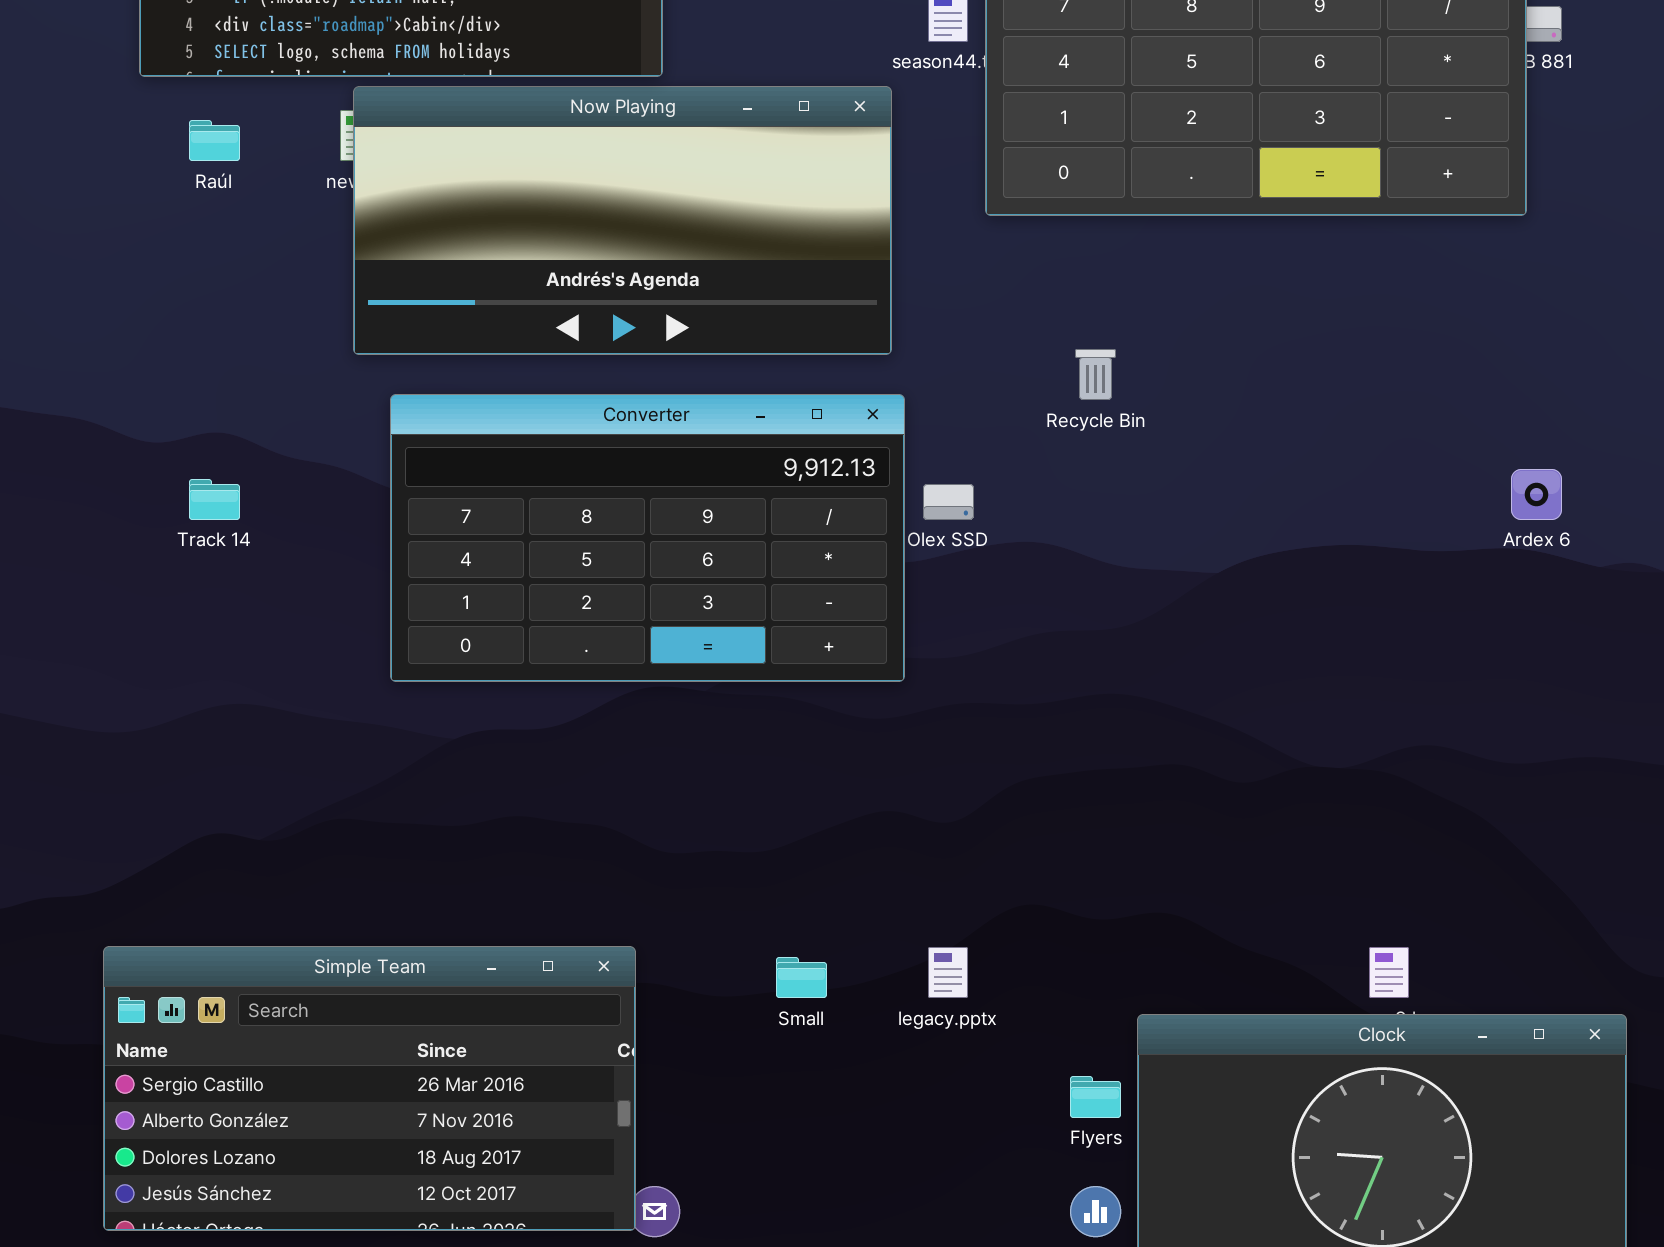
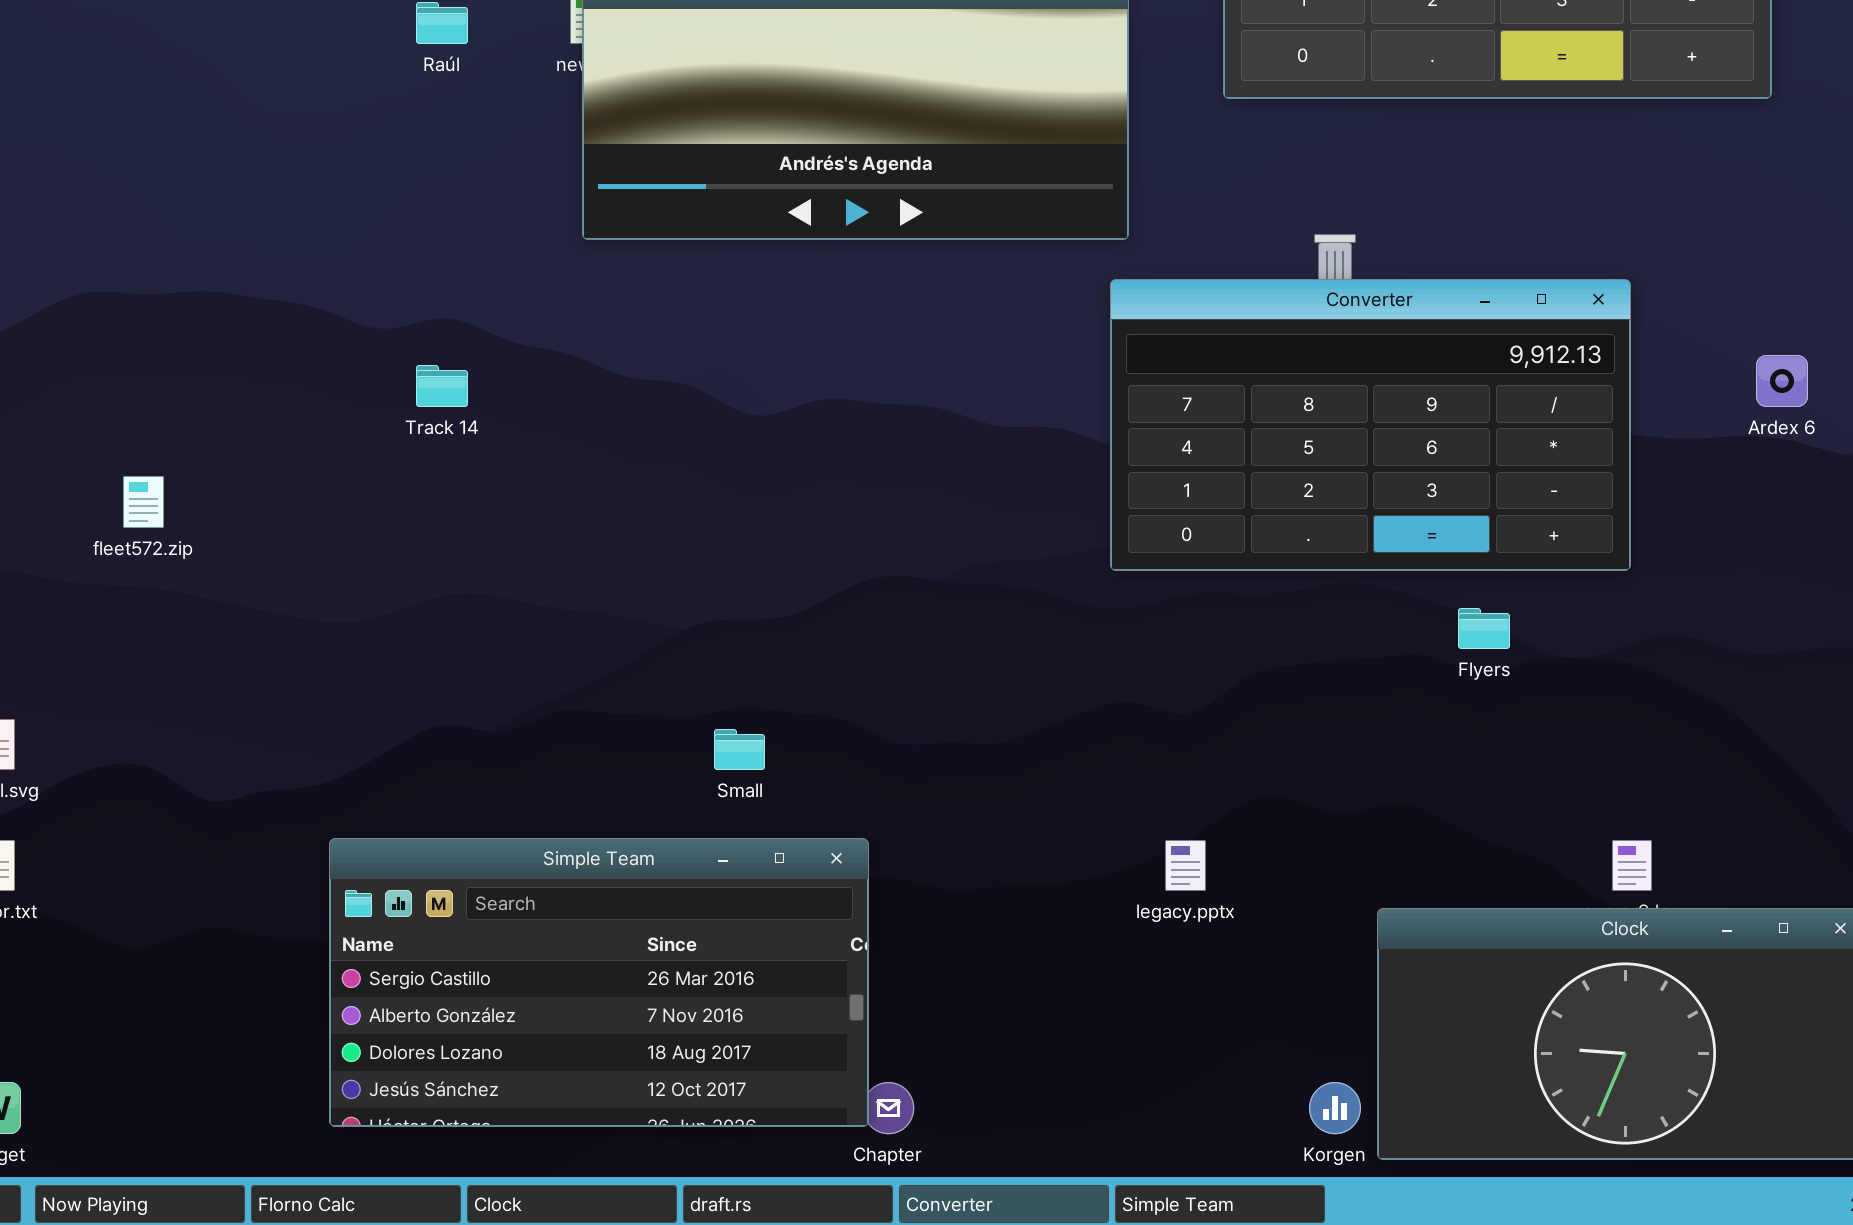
Converter: [390,394,905,682] -> [1110,279,1631,571], moved
Small: [776,957,827,998] -> [714,729,765,770], moved
Flyers: [1070,1076,1121,1118] -> [1458,608,1510,649], moved

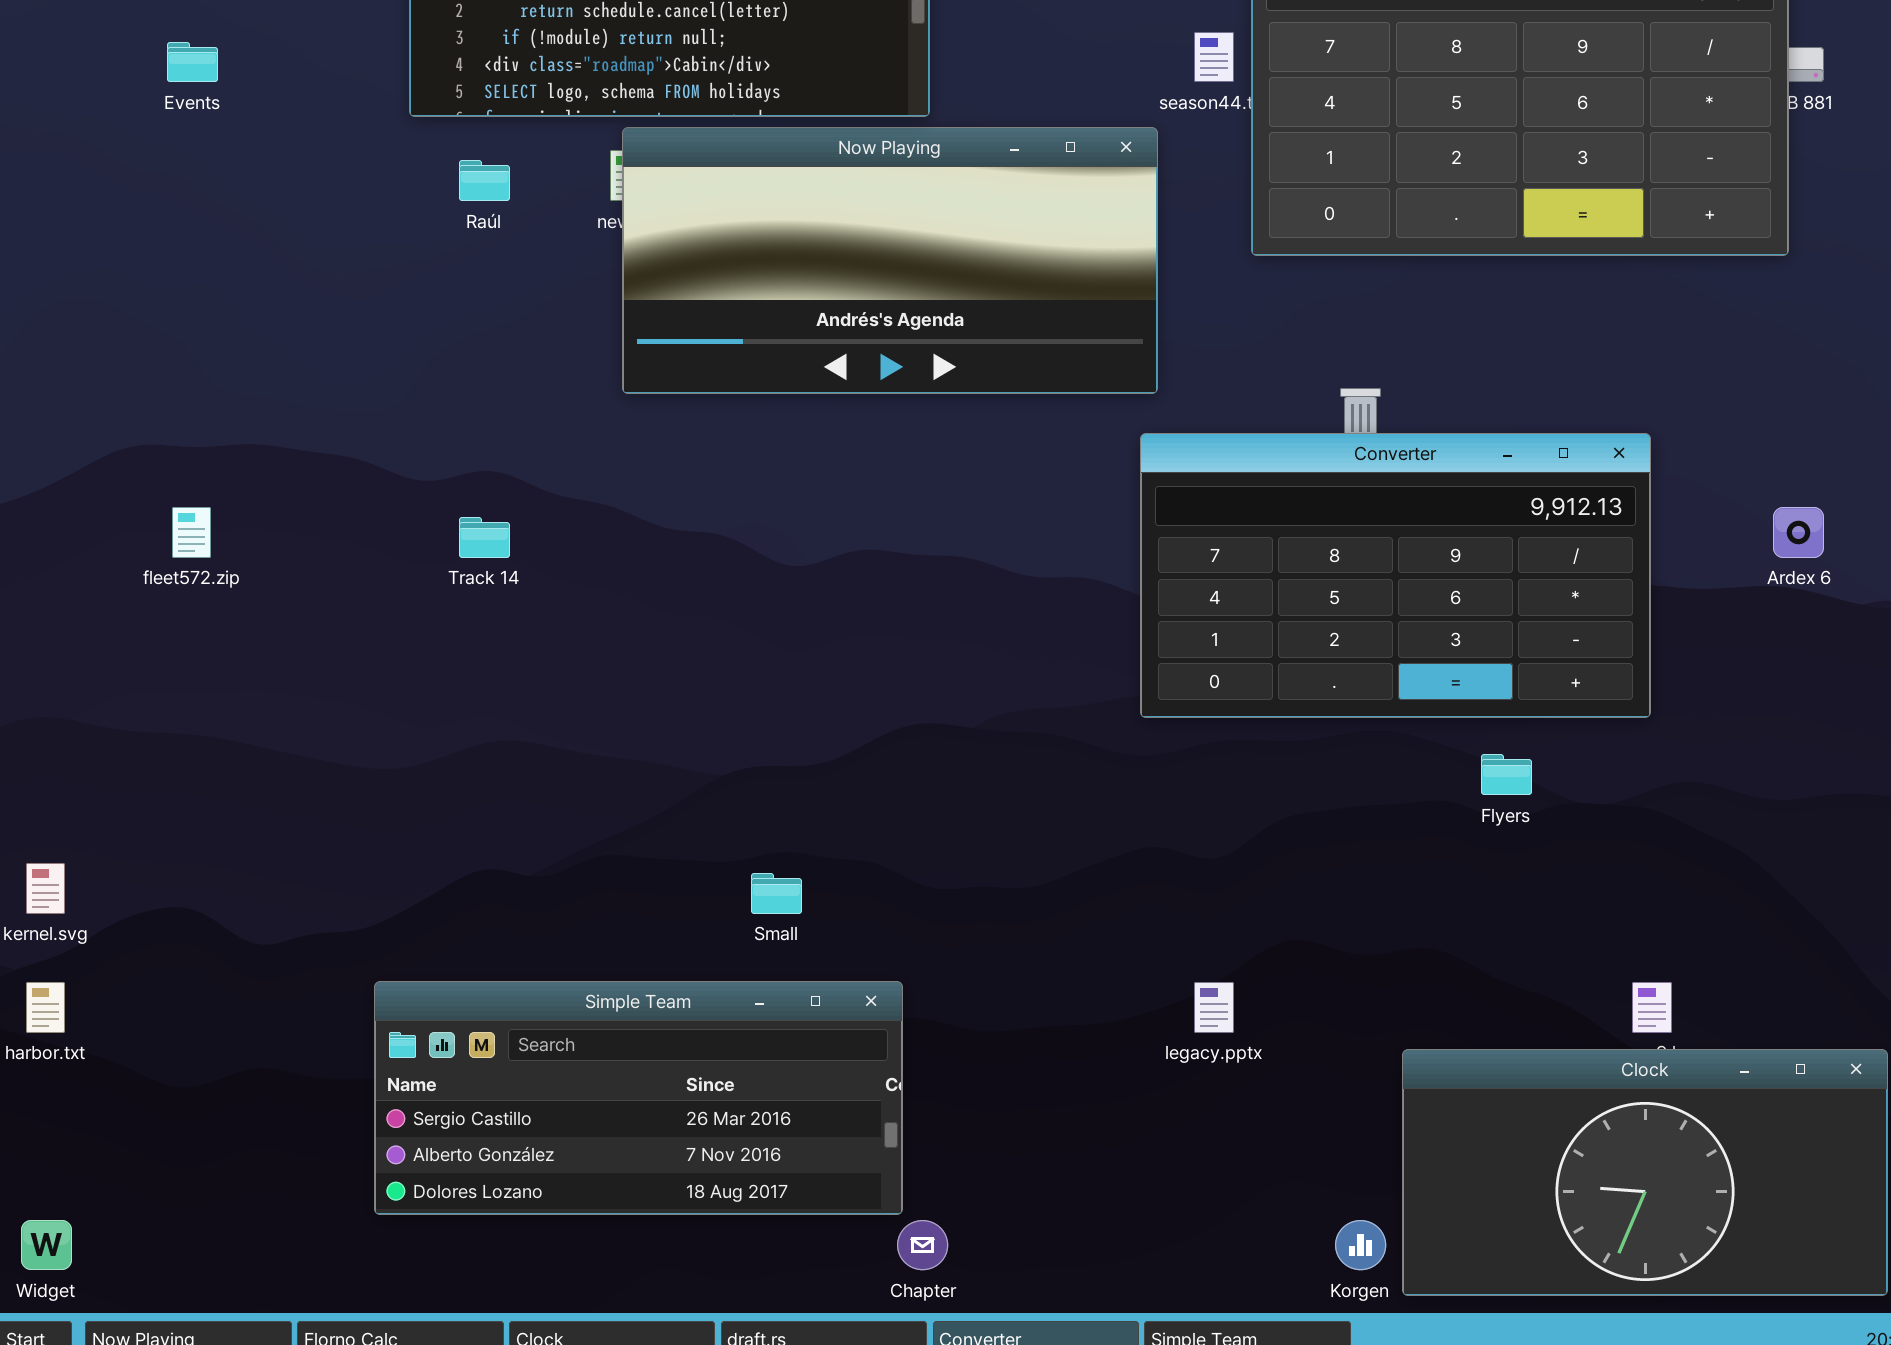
fleet572.zip: [123,476,164,528] -> [172,507,211,558], moved
Simple Team: [329,838,869,1127] -> [374,981,903,1215], resized

